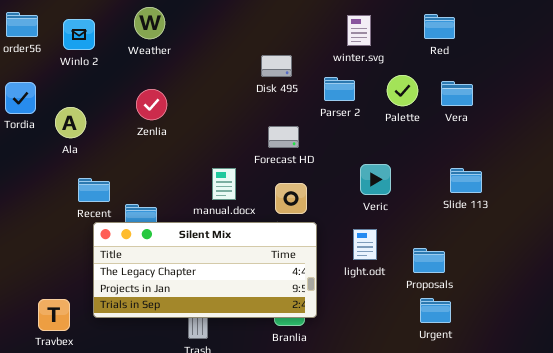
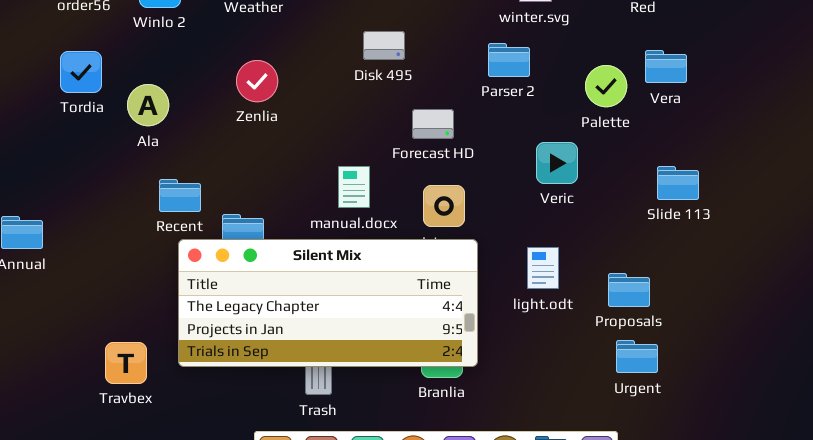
Disk 495: [261,55,292,77] -> [363,31,405,60], moved
Palette: [387,75,418,106] -> [585,65,627,107], moved
Veric: [360,164,391,195] -> [536,142,578,184], moved

